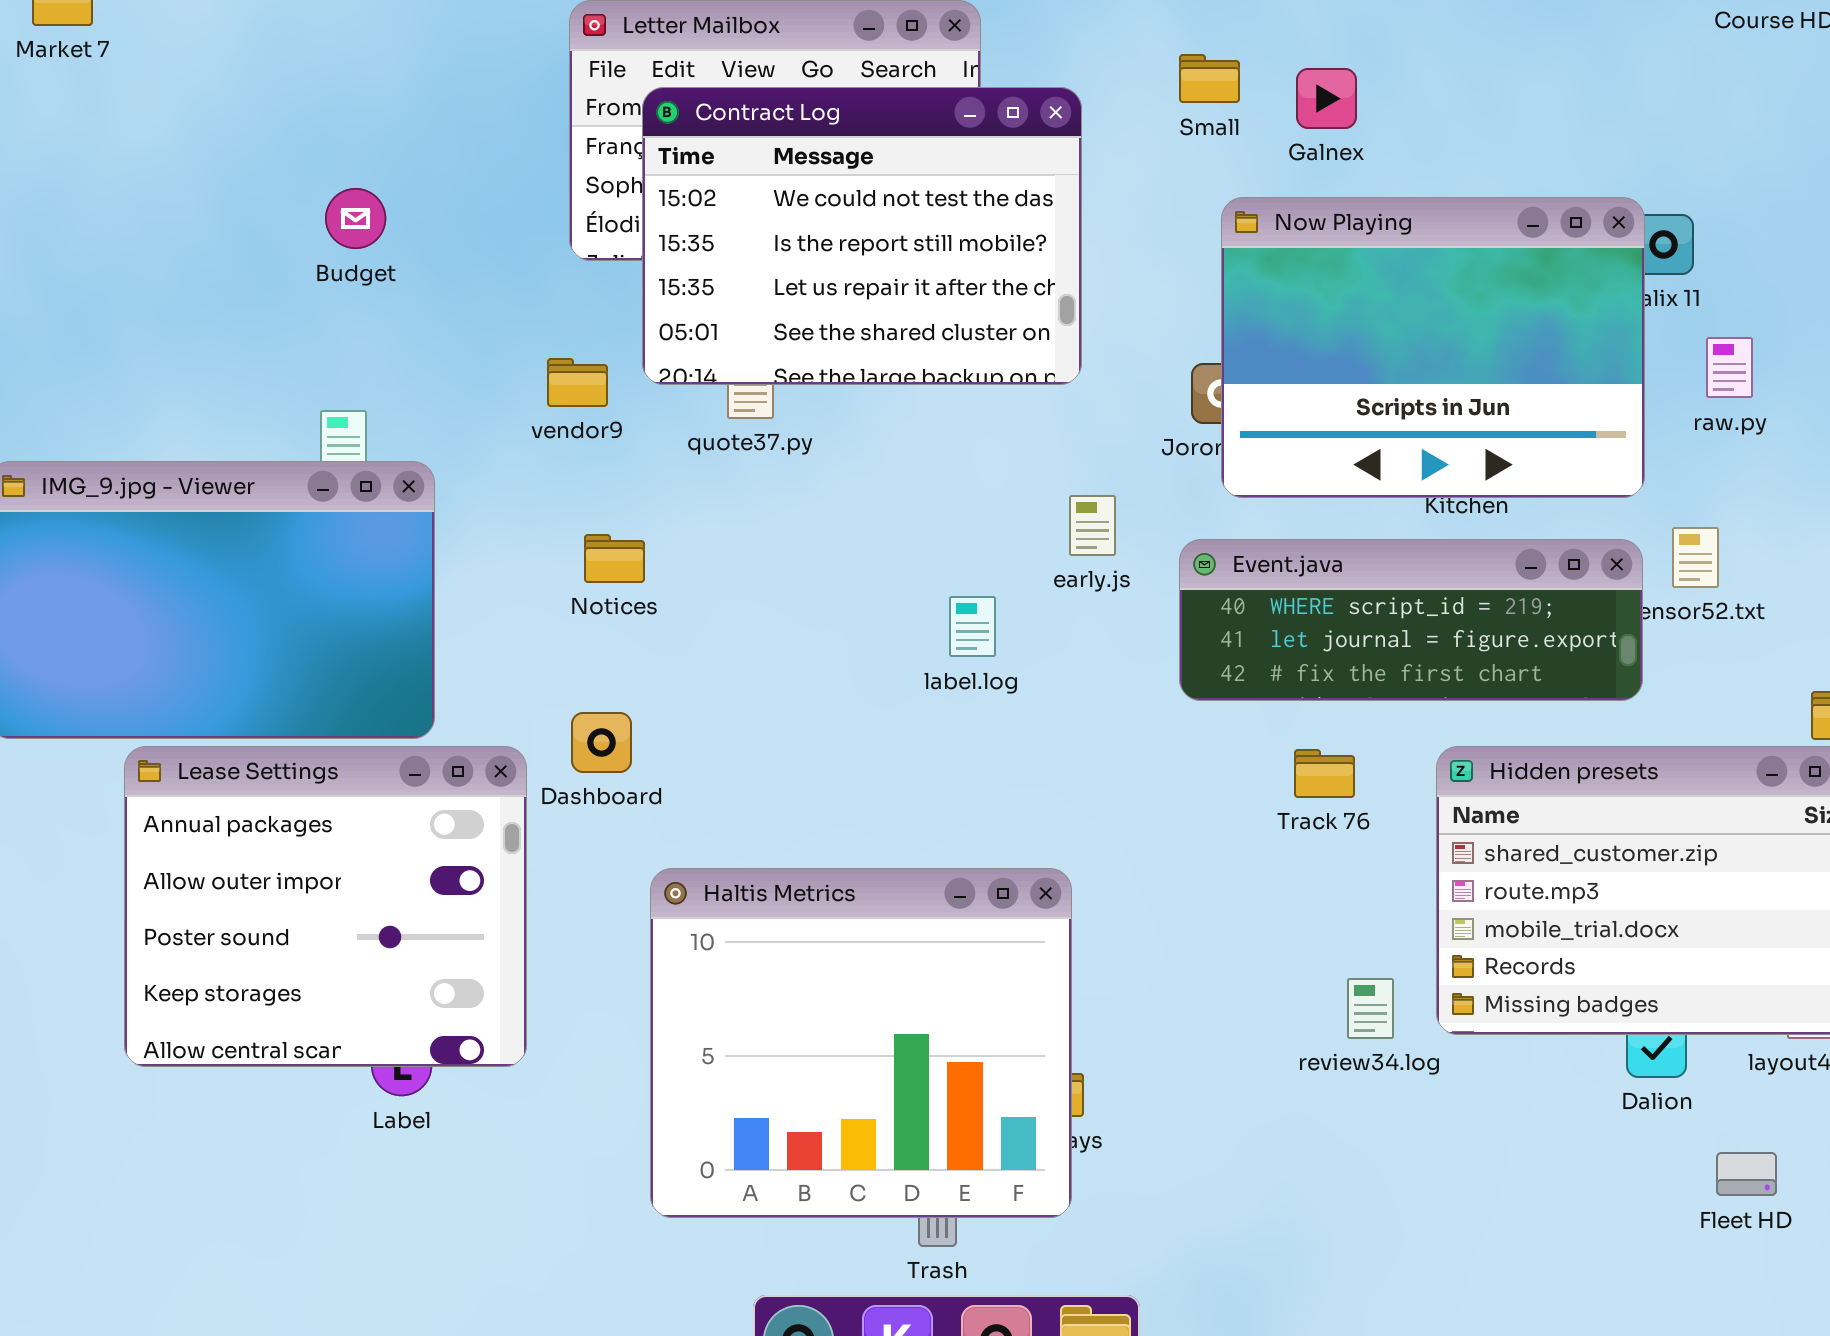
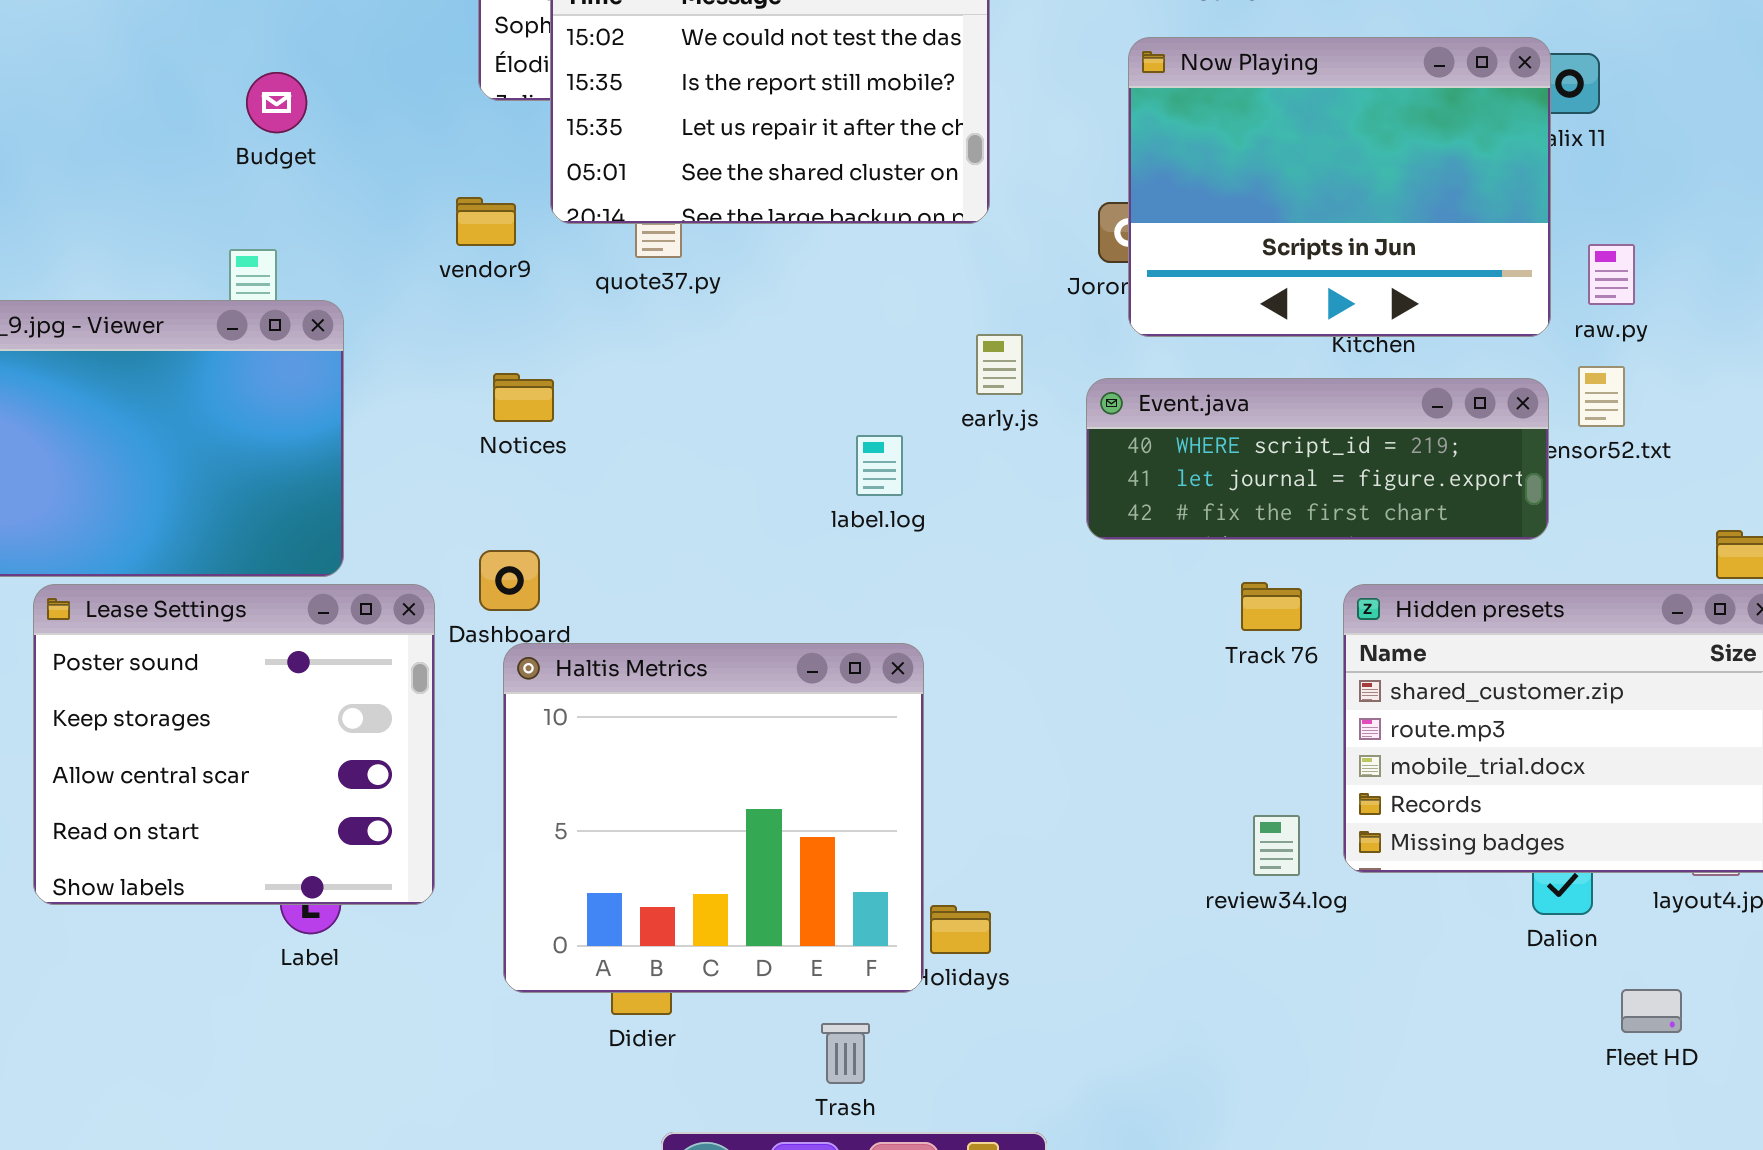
Budget: [325,188,386,249] -> [246,72,307,133], moved
raw.py: [1706,337,1753,398] -> [1588,244,1635,305], moved
Lease Settings: [124,746,527,1067] -> [33,584,435,905], scrolled down 2 rows
Track 76: [1294,749,1355,798] -> [1241,582,1302,631], moved
Haltis Metrics: [650,868,1072,1218] -> [503,643,924,993], moved

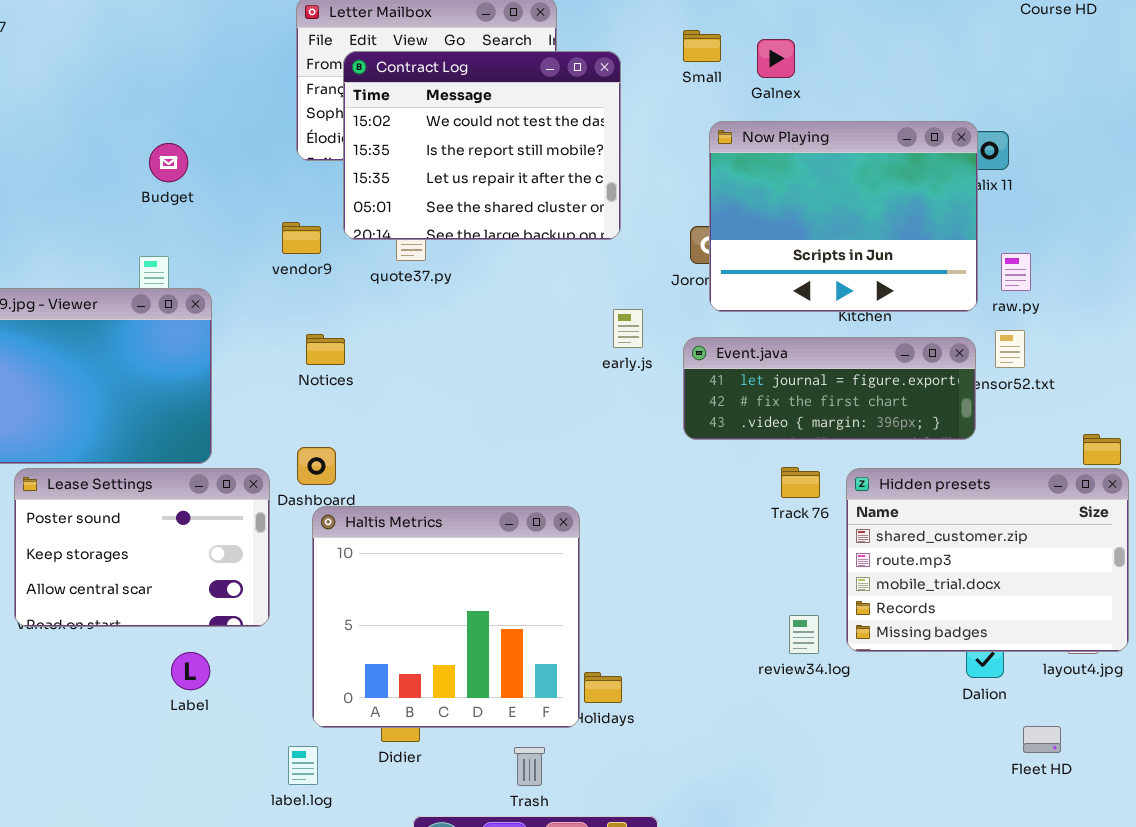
Event.java: [1086,378,1549,540] -> [683,337,976,440], scrolled down 1 row
label.log: [856,435,903,496] -> [288,746,318,785], moved
Lease Settings: [33,584,435,905] -> [14,468,270,627], resized

